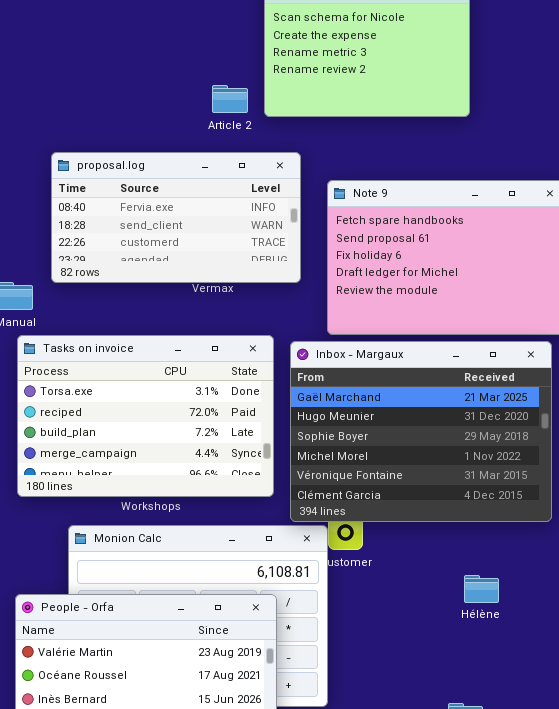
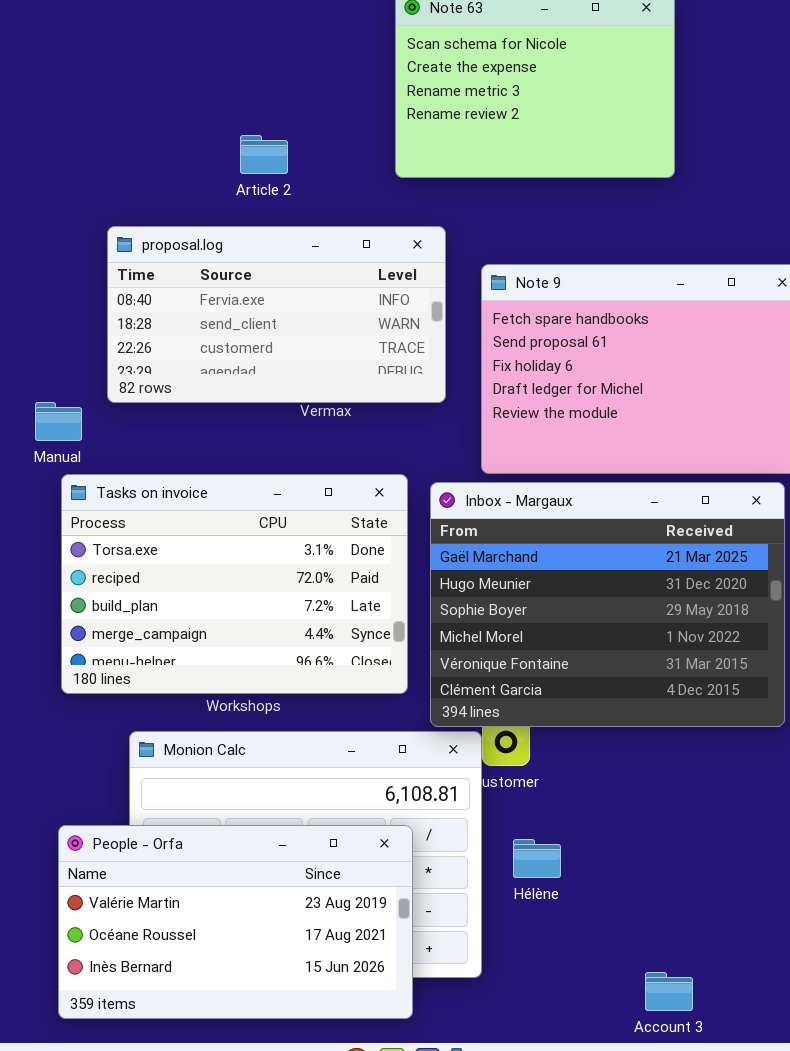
Article 2: [212,85,248,113] -> [240,135,288,174], moved
Hélène: [464,575,499,603] -> [513,839,561,878], moved

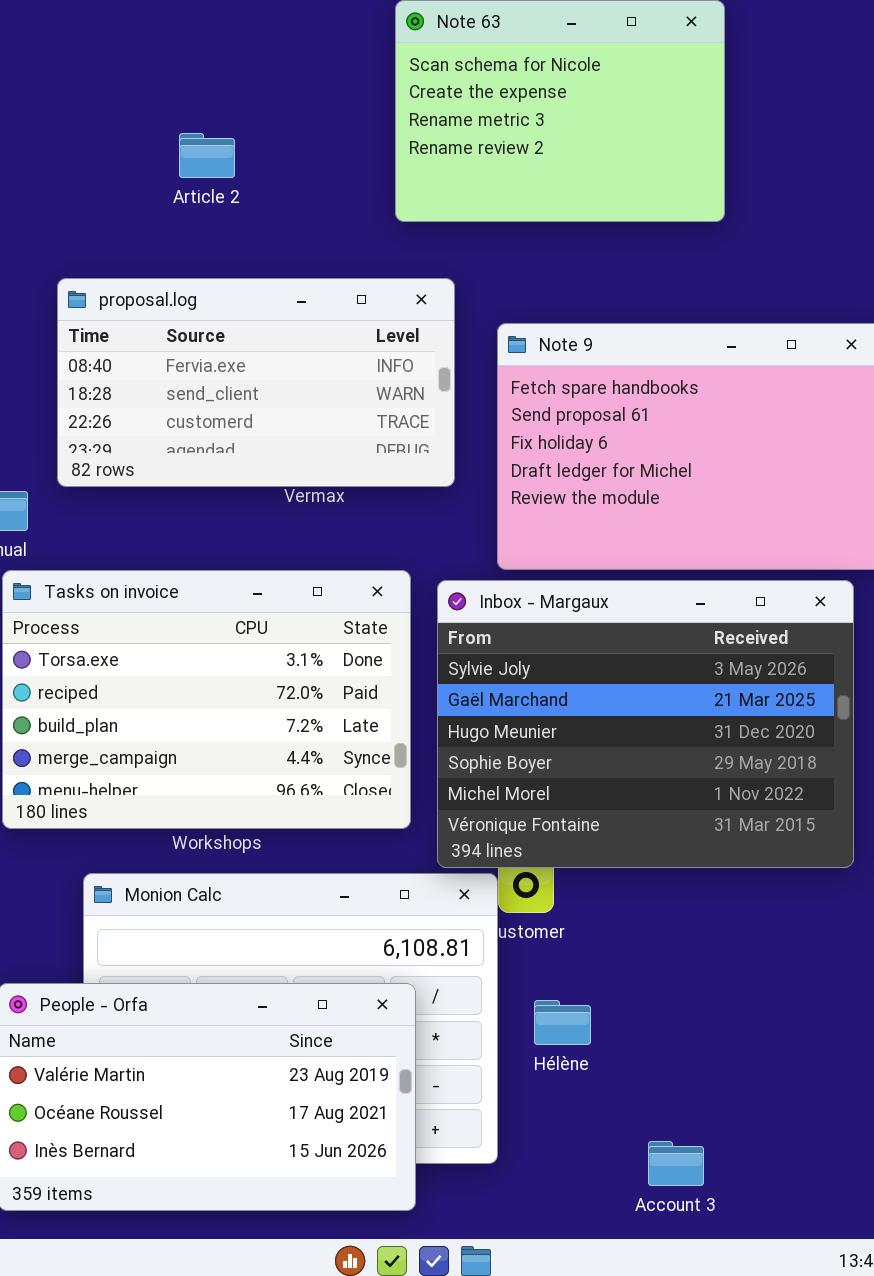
Article 2: [240,135,288,174] -> [179,133,235,178], moved
Inbox - Margaux: [430,482,785,727] -> [437,580,854,868], scrolled up 1 row
Account 3: [645,972,693,1011] -> [648,1141,704,1186], moved

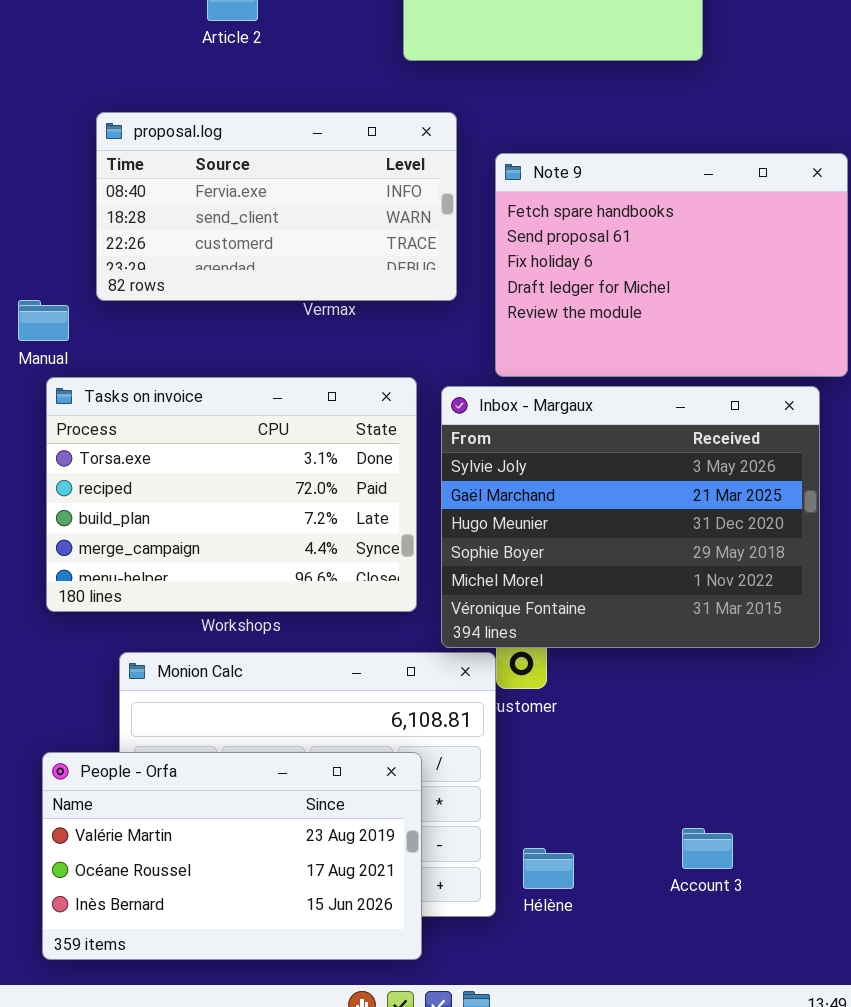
Hélène: [534,1000,591,1045] -> [523,848,574,889], moved
Account 3: [648,1141,704,1186] -> [682,828,733,869], moved

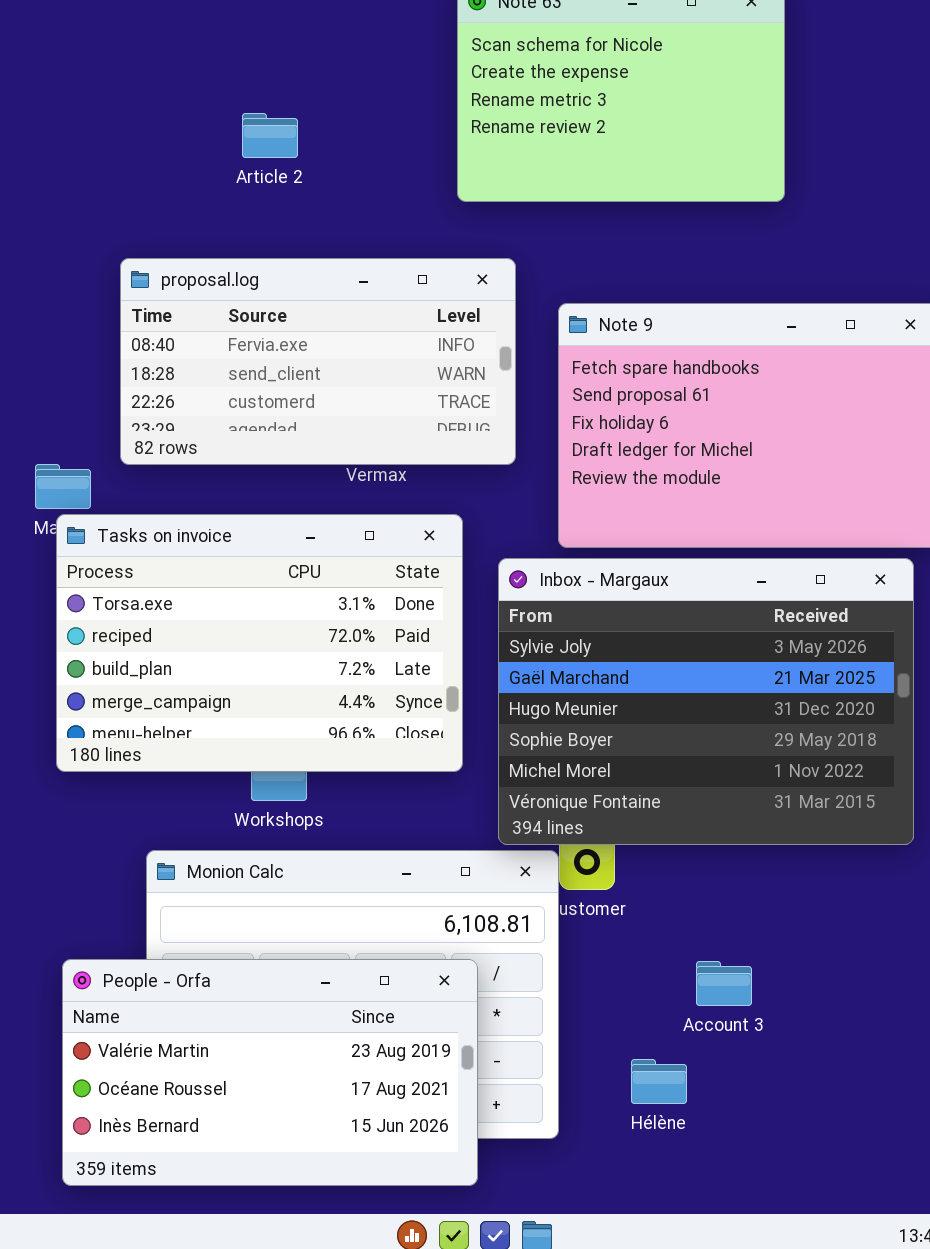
Tasks on invoice: [46,377,417,612] -> [56,514,463,772], moved
Account 3: [682,828,733,869] -> [696,961,752,1006], moved
Hélène: [523,848,574,889] -> [631,1059,687,1104], moved

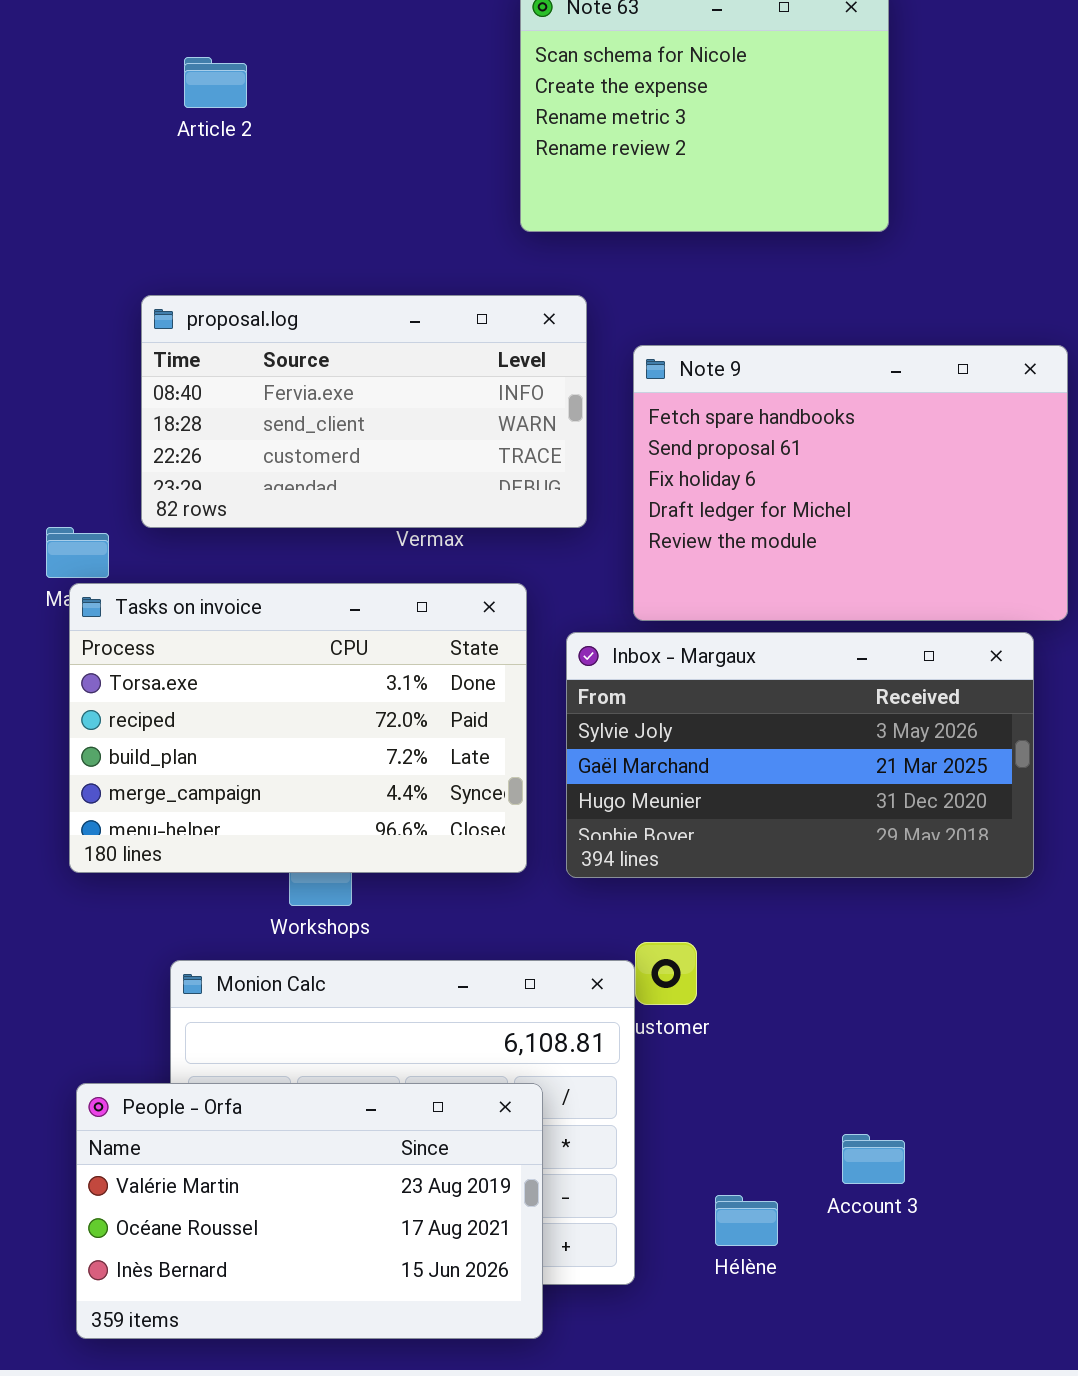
Article 2: [242,113,298,158] -> [184,57,247,108], moved
Inbox - Margaux: [498,558,914,845] -> [566,632,1034,878], resized
Account 3: [696,961,752,1006] -> [842,1134,905,1184], moved

